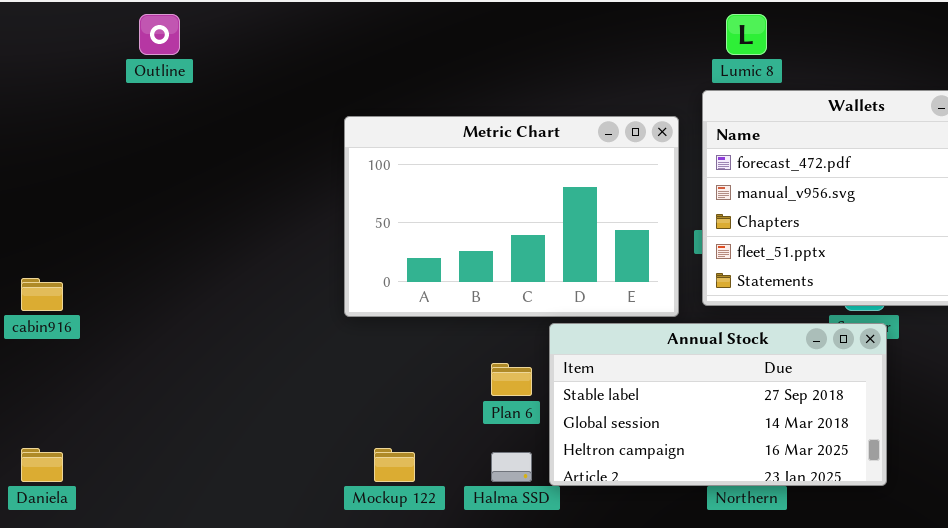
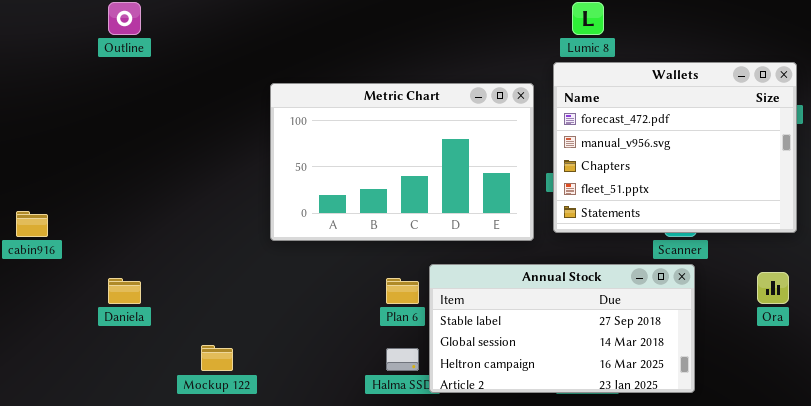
Annual Stock: [549,323,887,486] -> [429,264,695,393], moved
Daniela: [21,448,63,482] -> [108,278,141,304], moved
Mockup 122: [374,448,415,482] -> [201,345,233,371], moved

